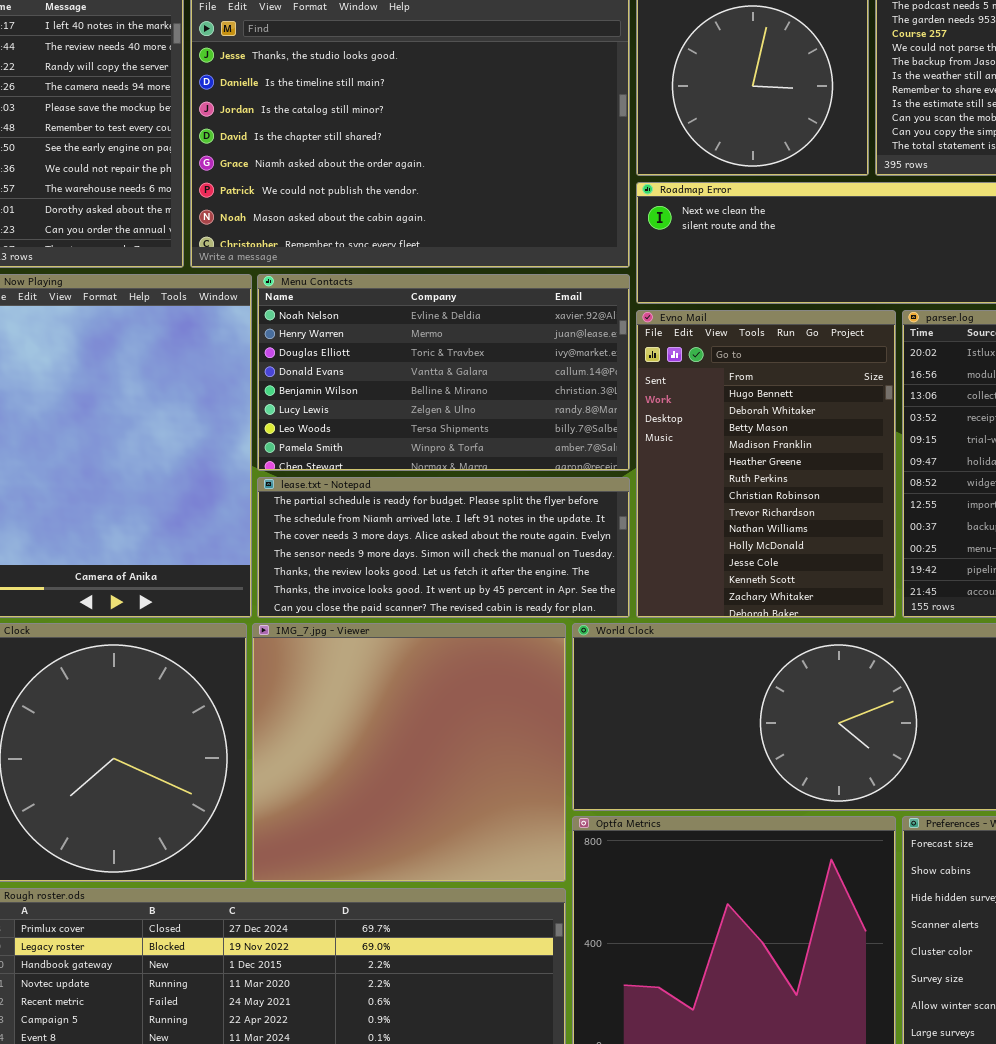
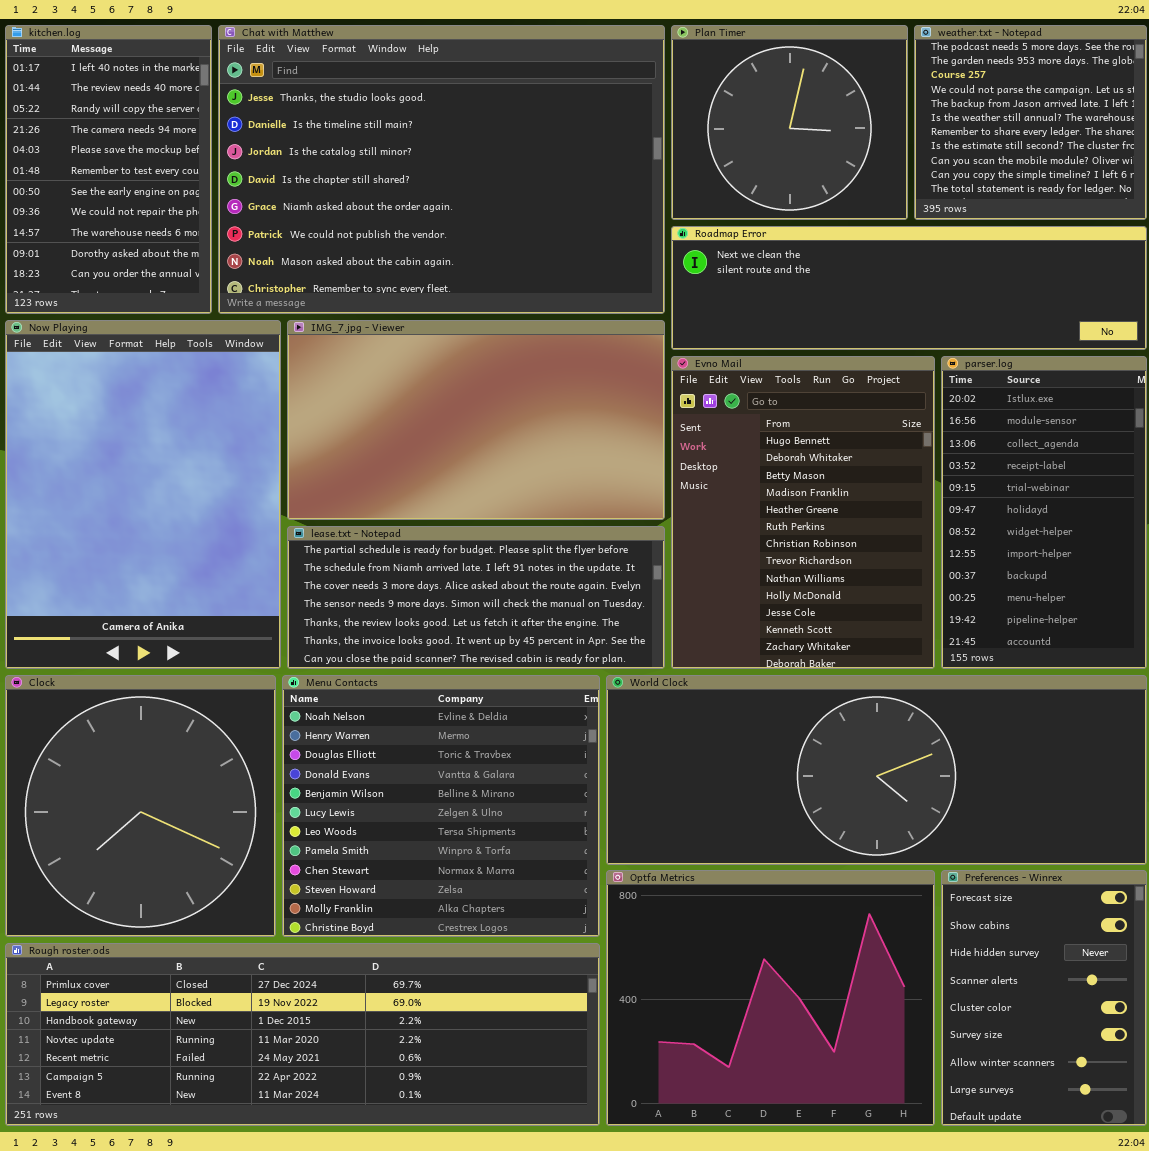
Menu Contacts: [257,274,630,471] -> [282,675,600,937], moved, resized
IMG_7.jpg - Viewer: [252,623,566,882] -> [287,320,665,520], moved, resized

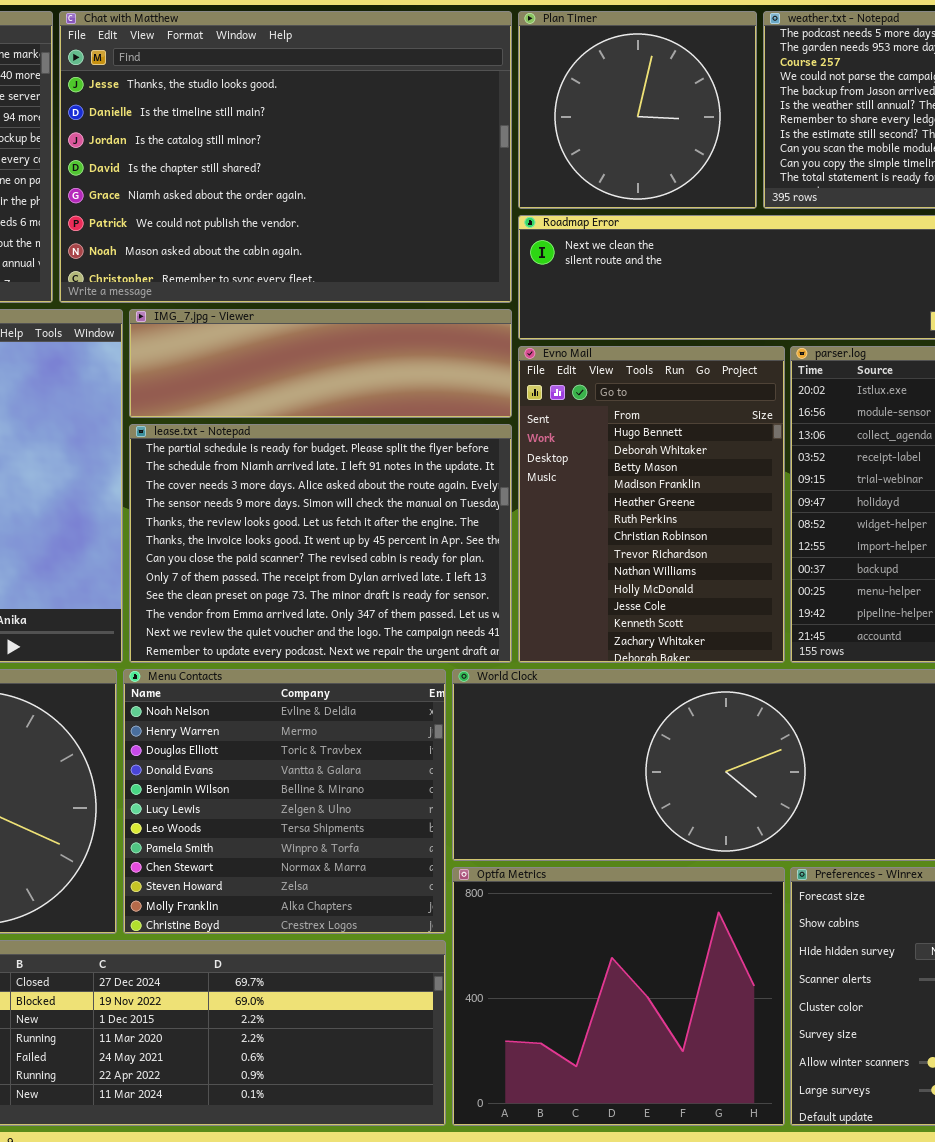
IMG_7.jpg - Viewer: [287,320,665,520] -> [129,309,512,418], resized
lease.txt - Notepad: [287,526,665,669] -> [129,424,512,663], resized

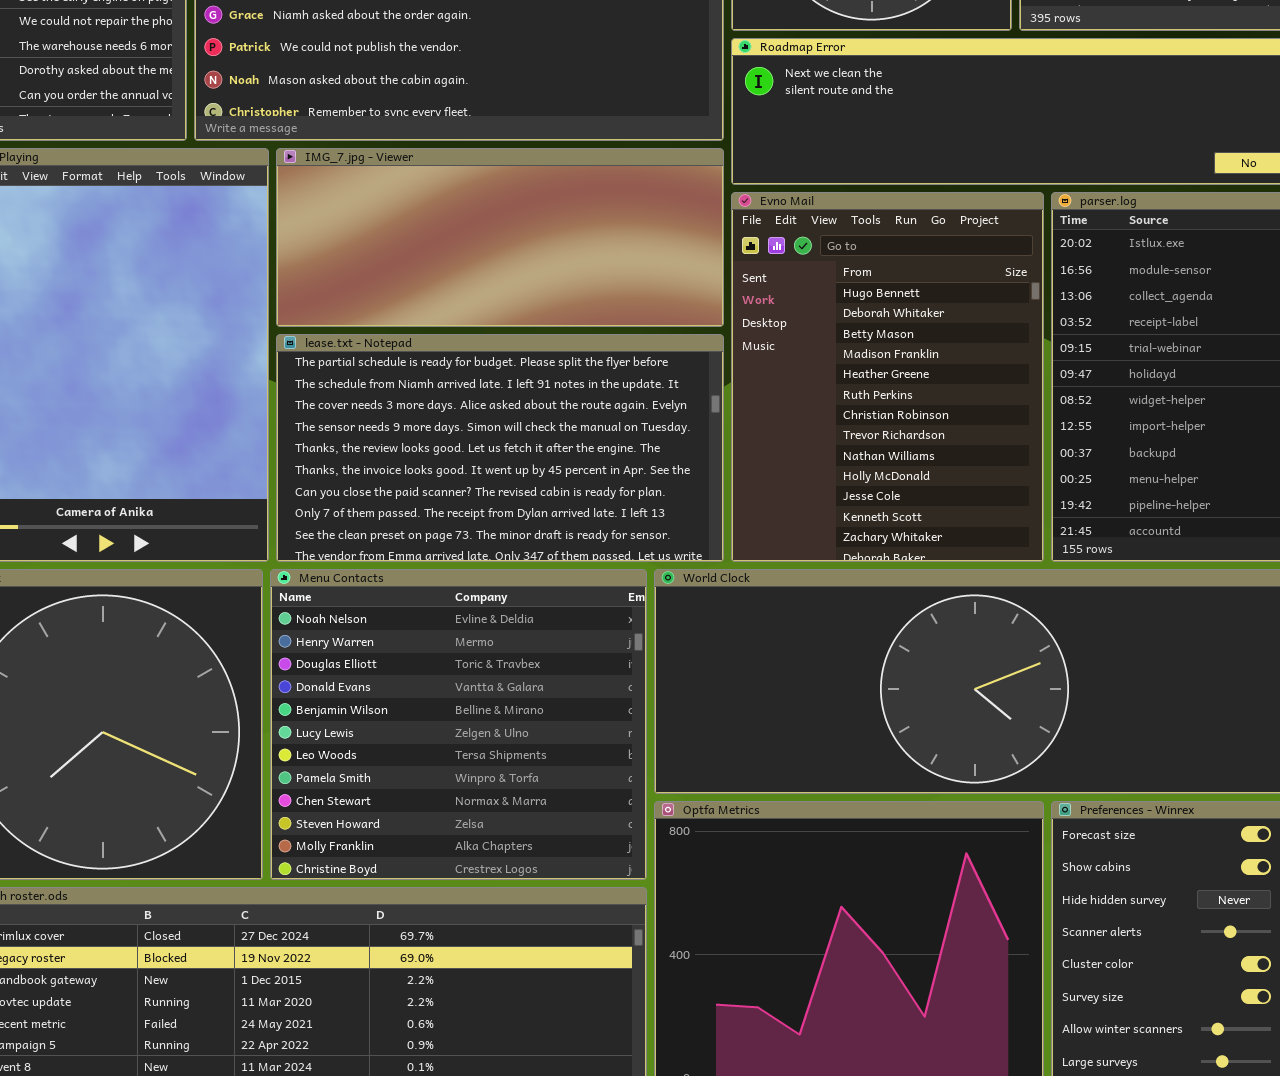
IMG_7.jpg - Viewer: [129,309,512,418] -> [276,148,724,327], resized
lease.txt - Notepad: [129,424,512,663] -> [276,334,724,562], resized

